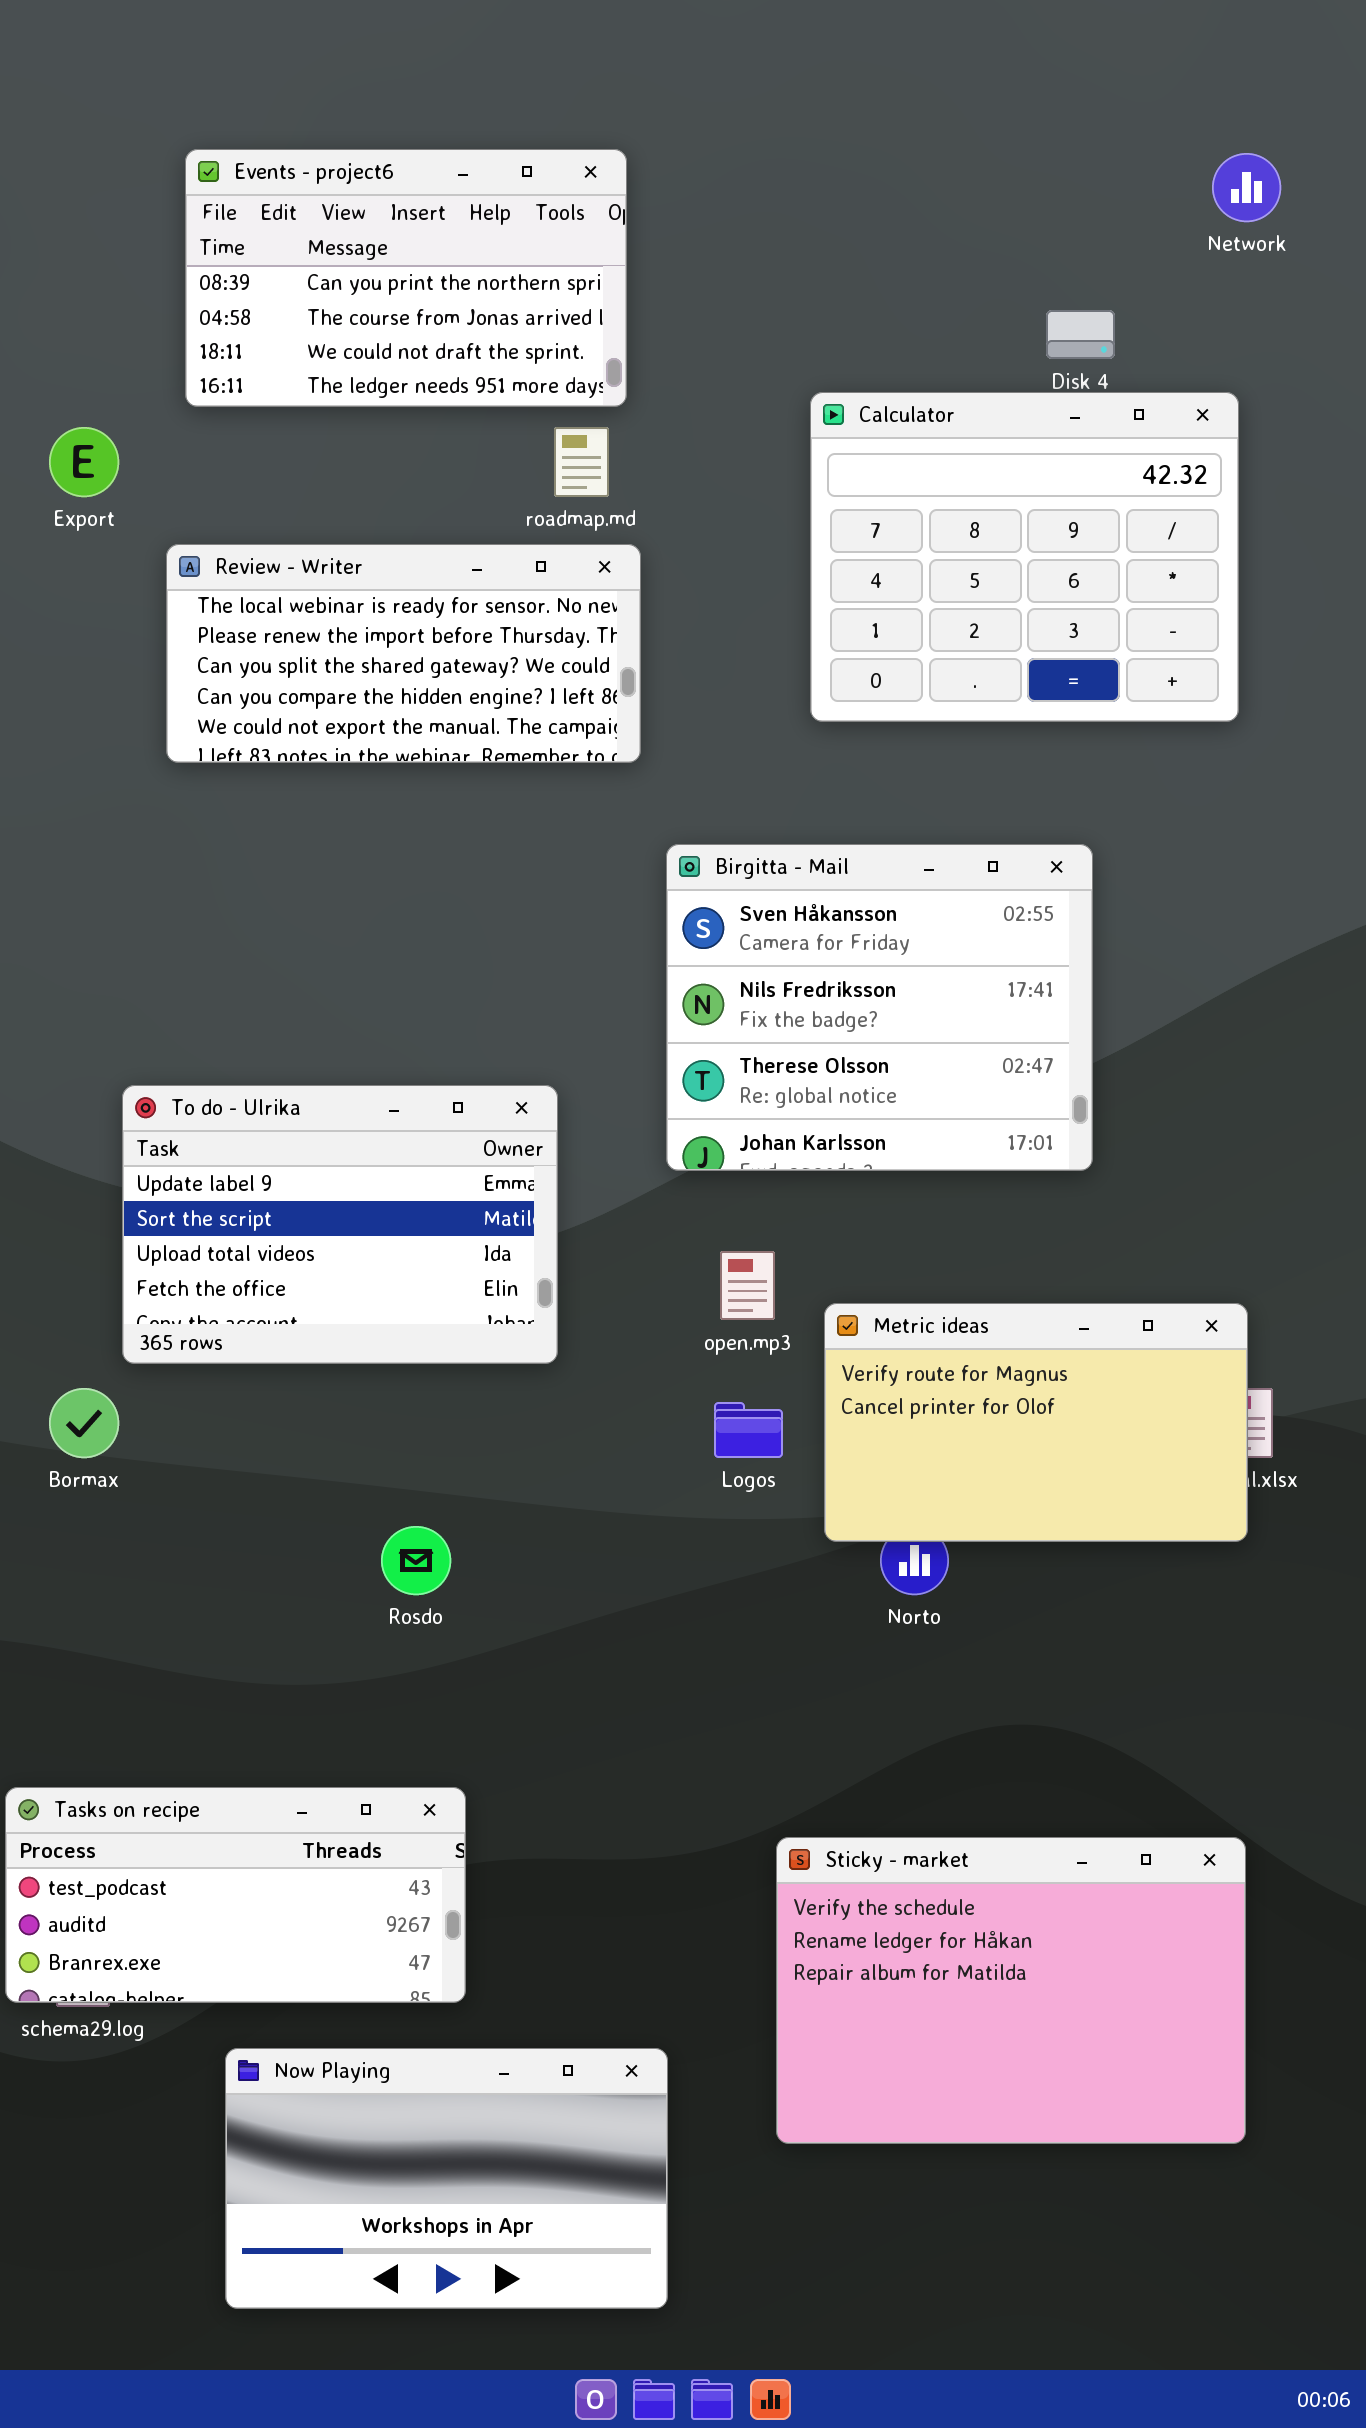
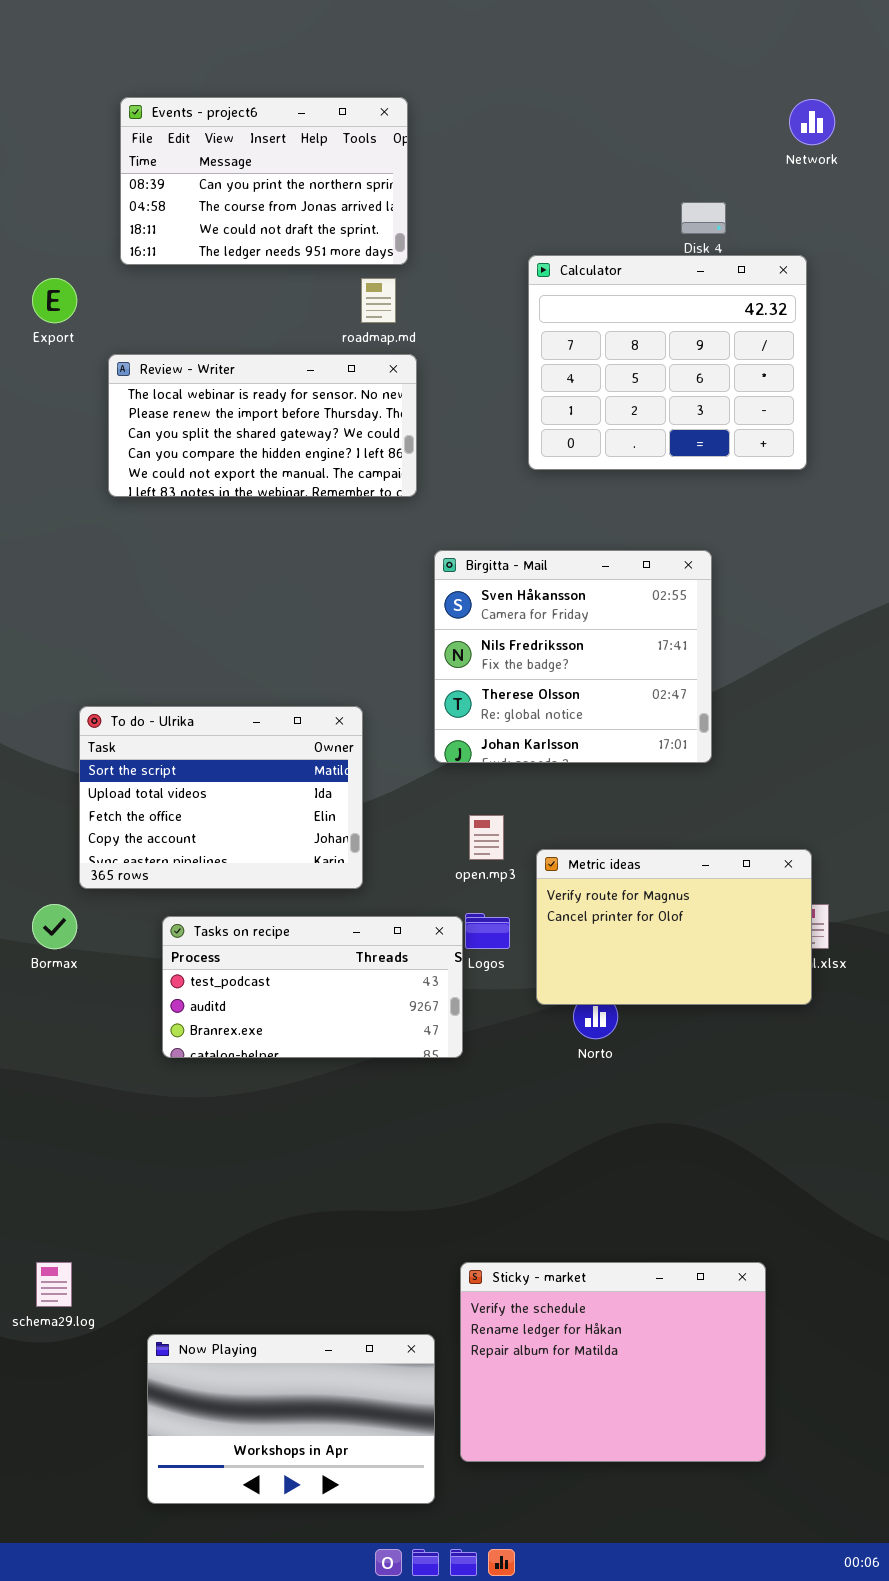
To do - Ulrika: [122,1085,558,1364] -> [79,706,363,889], scrolled down 1 row
Tasks on recipe: [5,1787,466,2003] -> [162,916,463,1058], moved
Sticky - market: [776,1837,1246,2144] -> [460,1262,766,1462], moved

